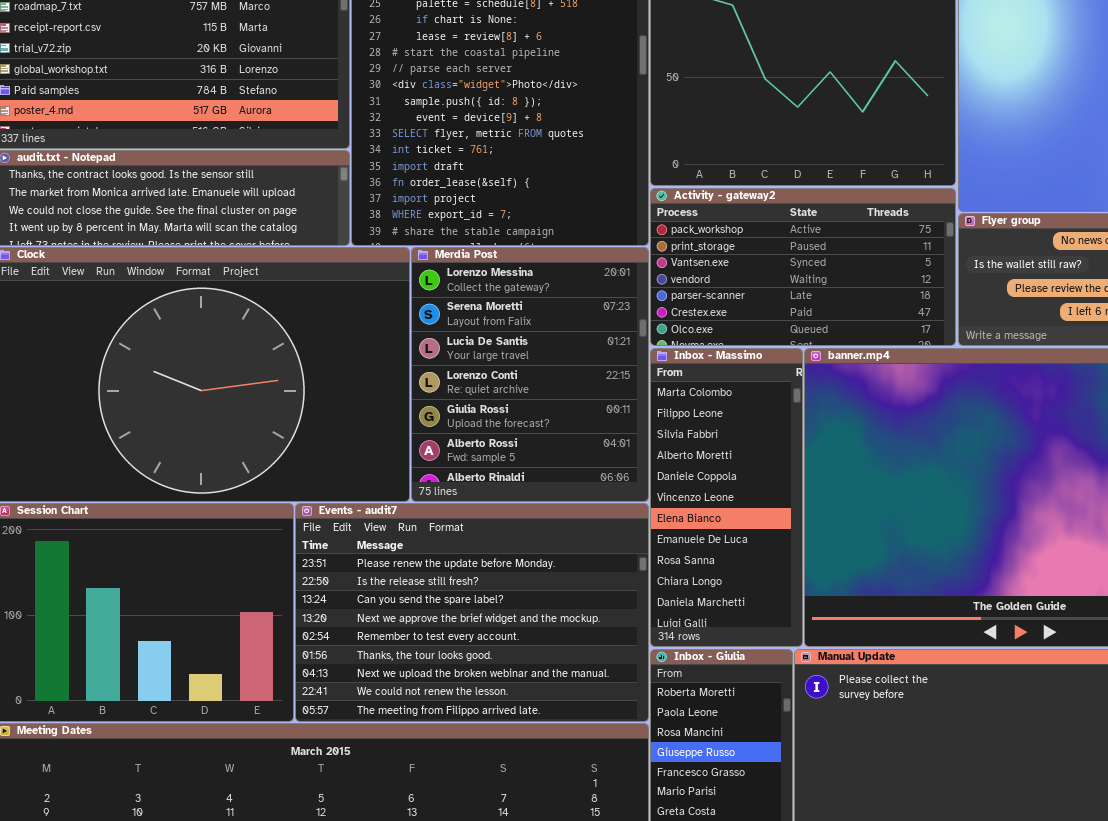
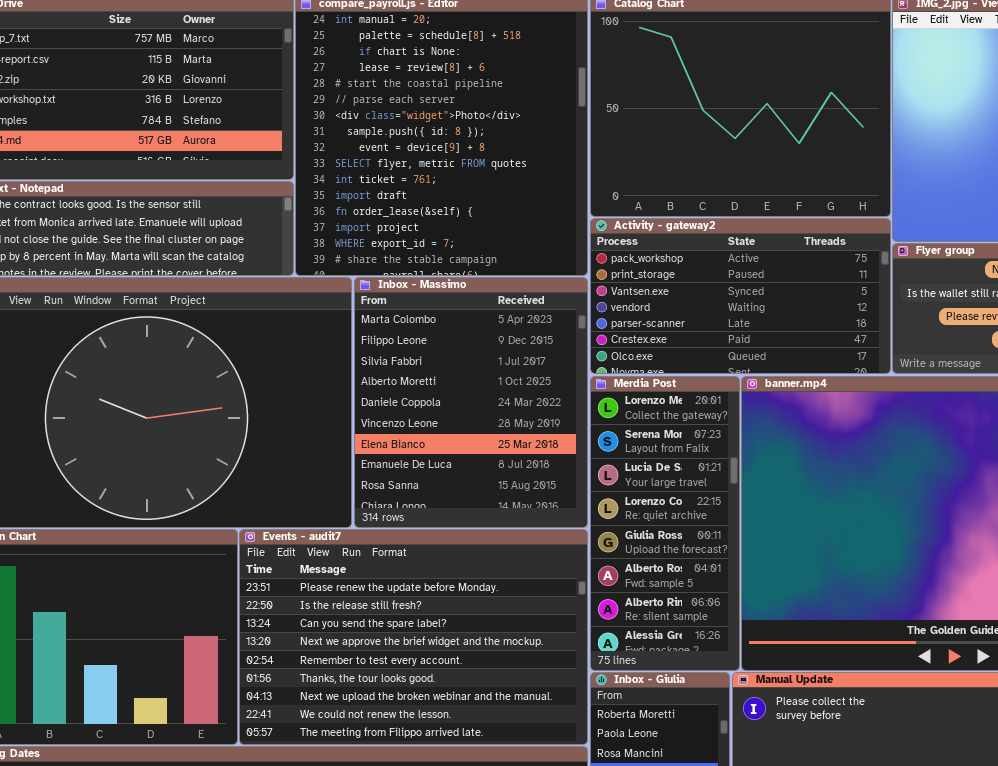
Merdia Post: [411,247,649,502] -> [590,376,740,671], moved, resized
Inbox - Massimo: [650,348,803,647] -> [354,277,588,528], moved, resized

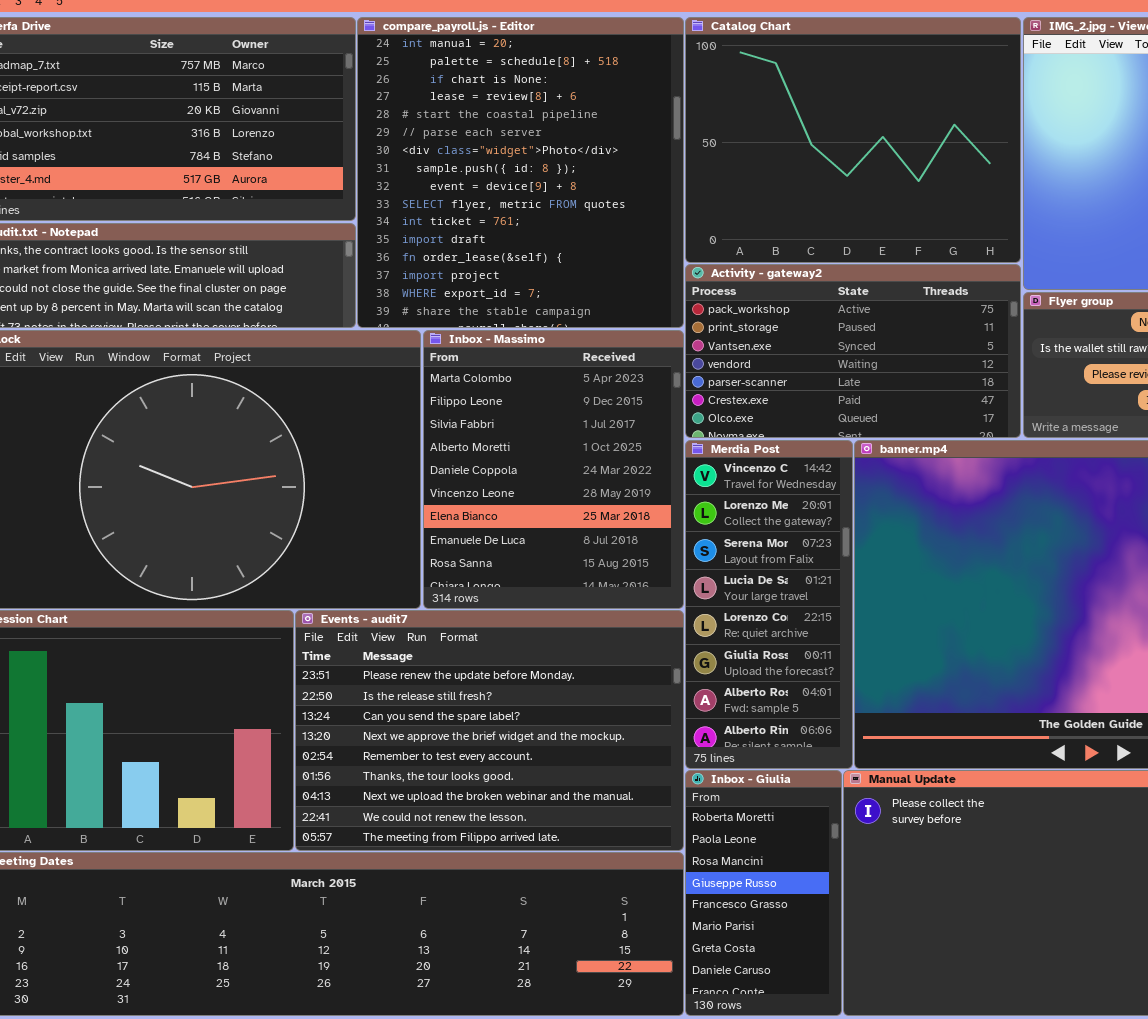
Merdia Post: [590,376,740,671] -> [685,440,853,769], scrolled up 1 row

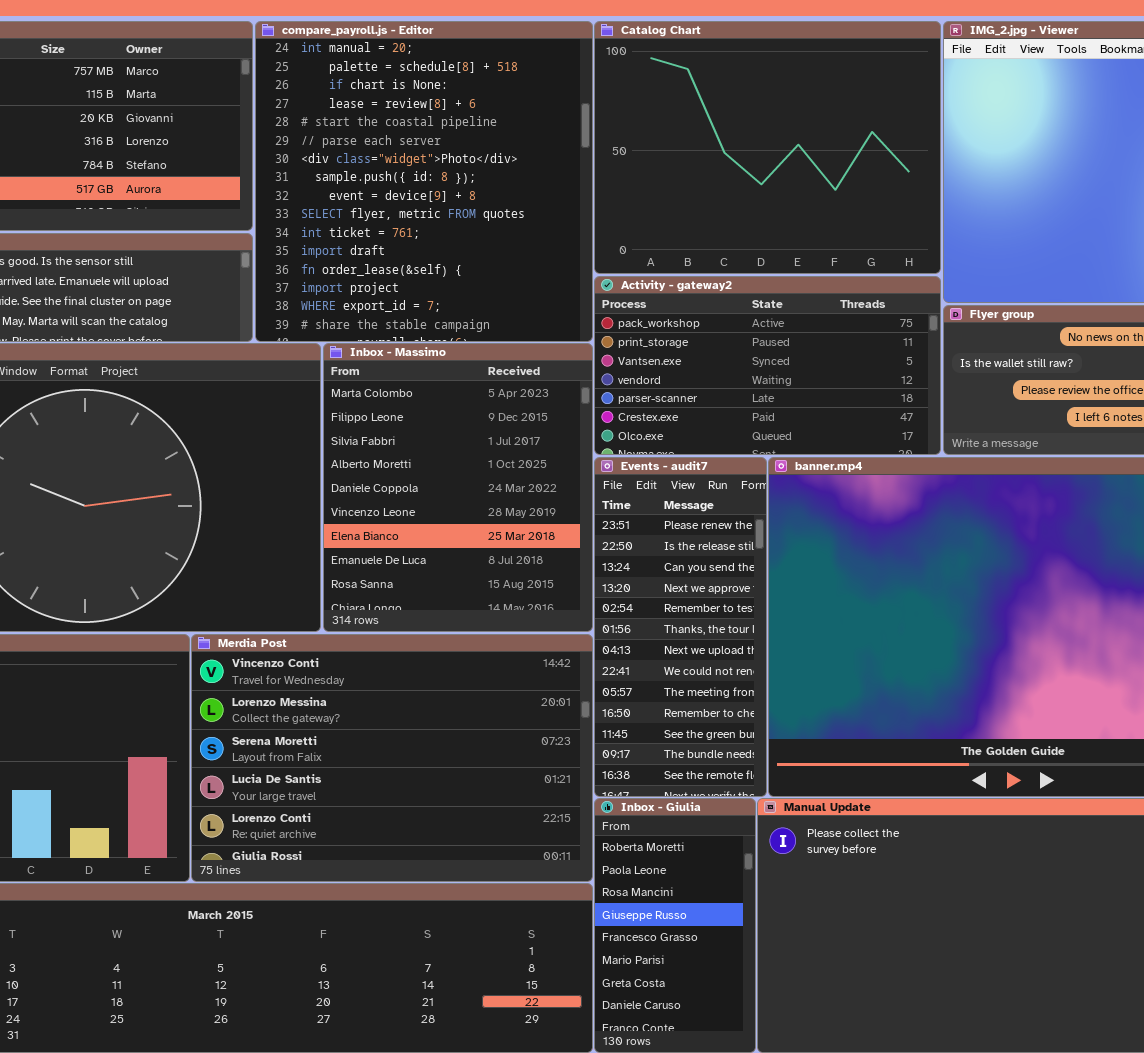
Merdia Post: [685,440,853,769] -> [191,634,593,882], moved, resized
Events - audit7: [295,610,684,851] -> [594,457,767,797], moved, resized

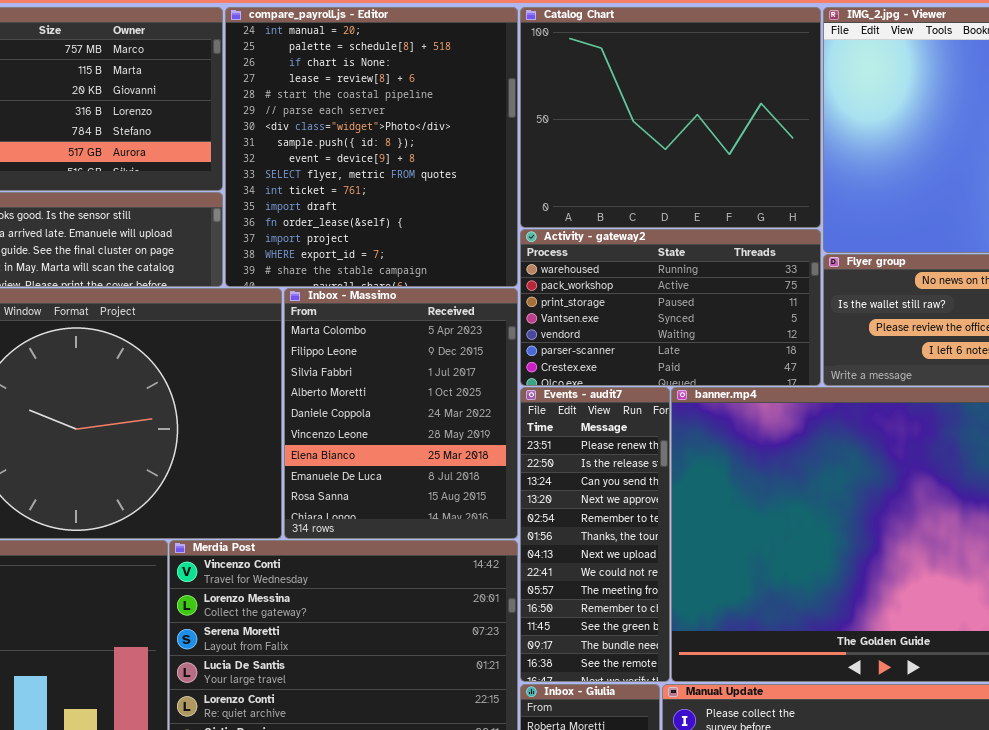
Activity - gateway2: [594,276,941,455] -> [520,229,821,386], scrolled up 1 row

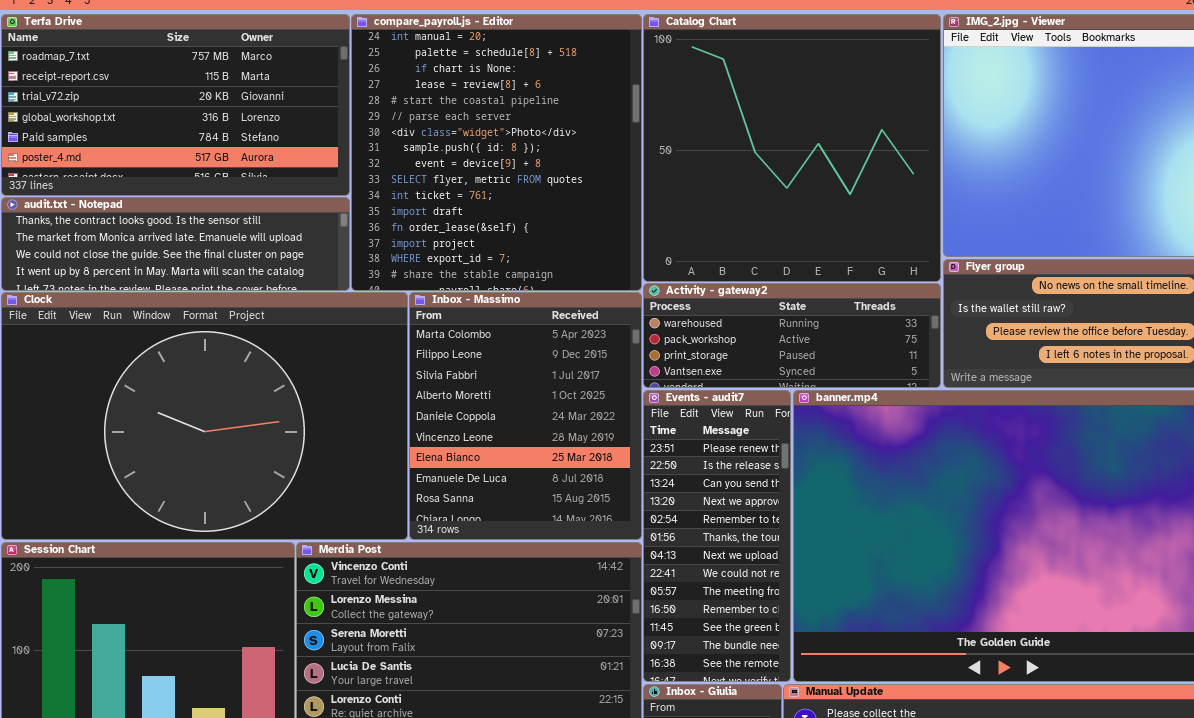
Catalog Chart: [520,7,821,228] -> [643,14,941,282], resized
Activity - gateway2: [520,229,821,386] -> [643,283,941,388], resized

